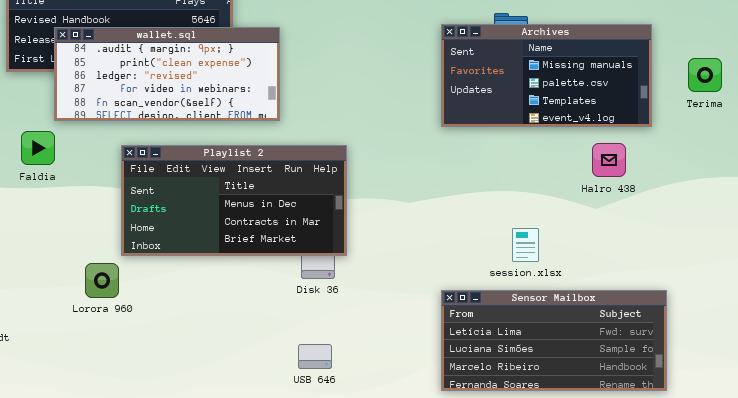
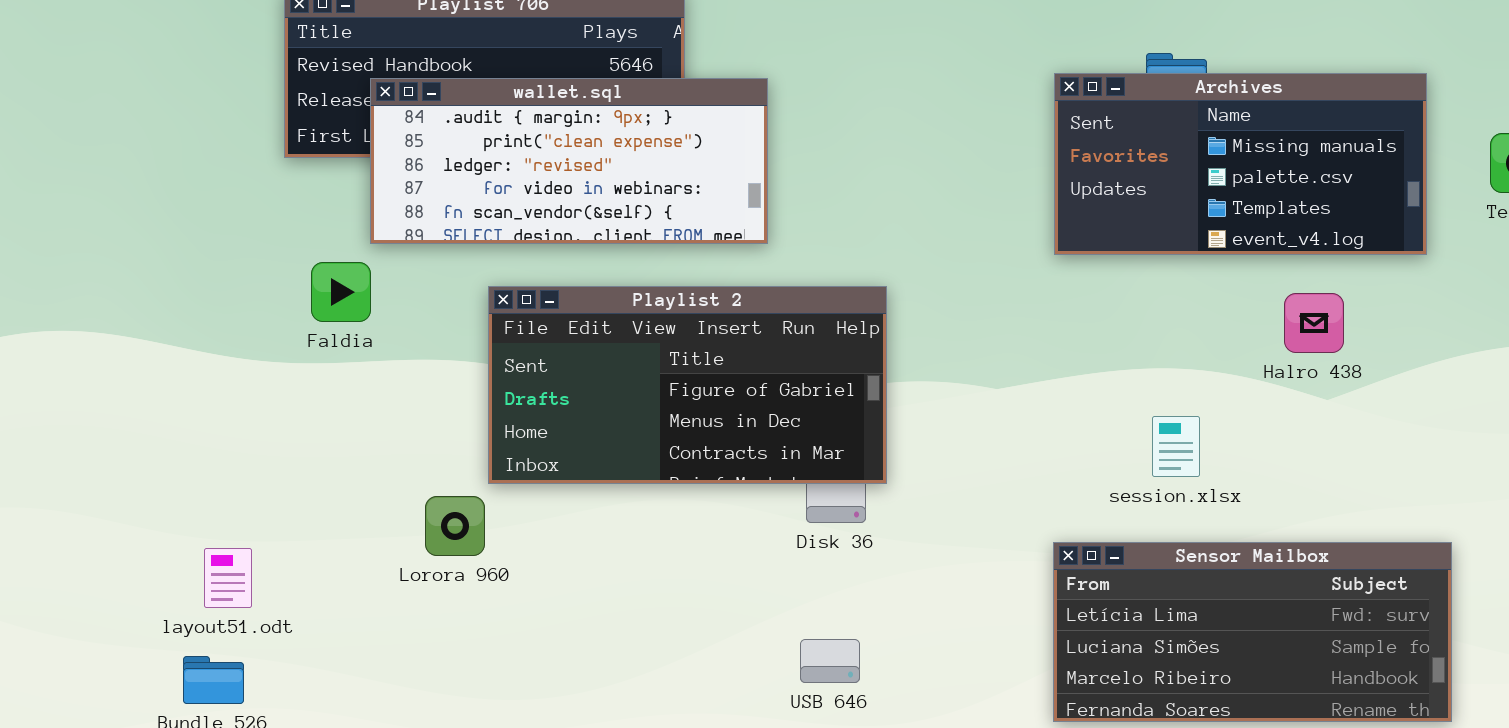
Halro 438: [592,143,626,177] -> [1284,293,1344,353], moved
Playlist 2: [121,145,347,256] -> [488,286,887,484], scrolled up 1 row
session.xlsx: [512,228,539,262] -> [1152,416,1200,477], moved

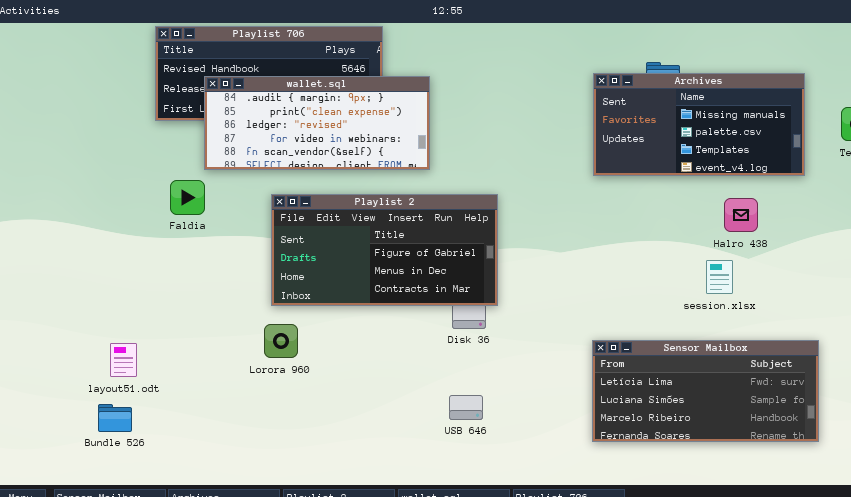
session.xlsx: [1152,416,1200,477] -> [706,260,733,294], moved
Lorora 960: [425,496,485,556] -> [264,324,298,358], moved

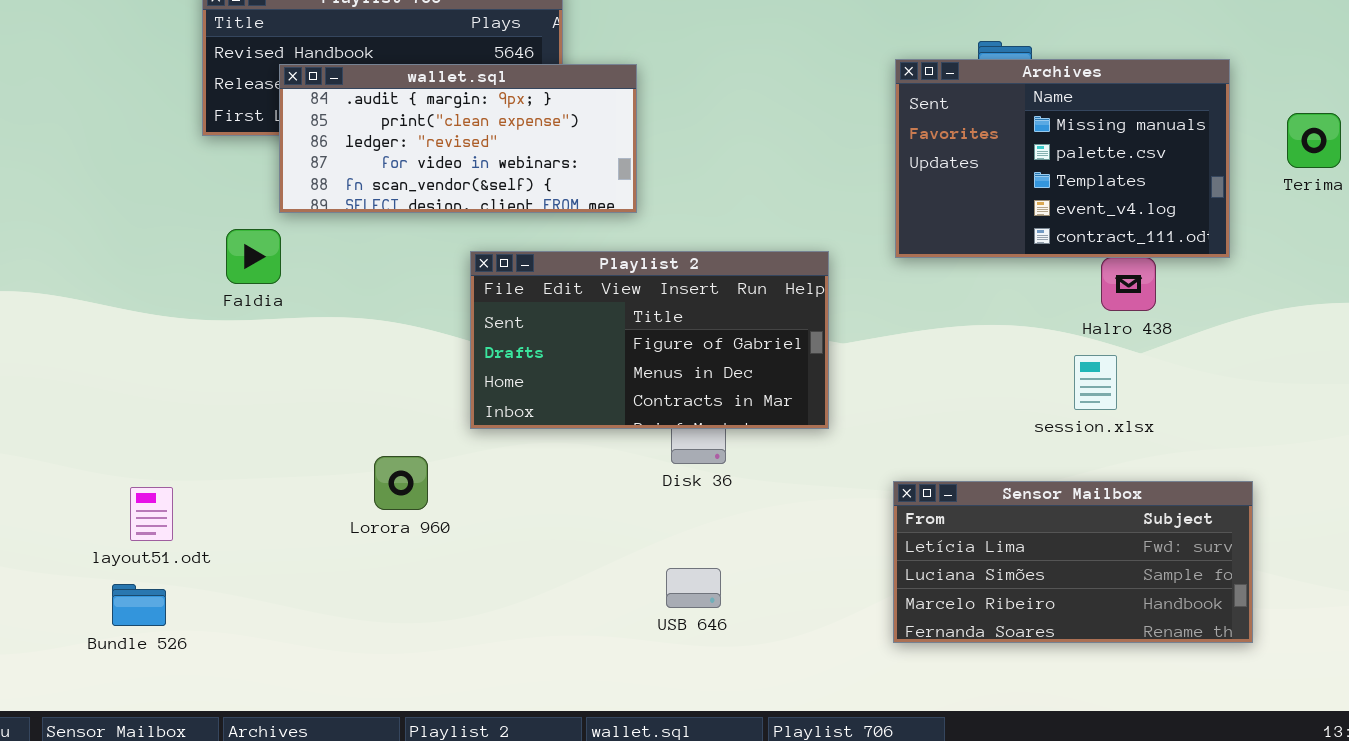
Archives: [593,73,805,176] -> [895,59,1230,258], resized
Playlist 2: [271,194,498,306] -> [470,251,829,429], moved

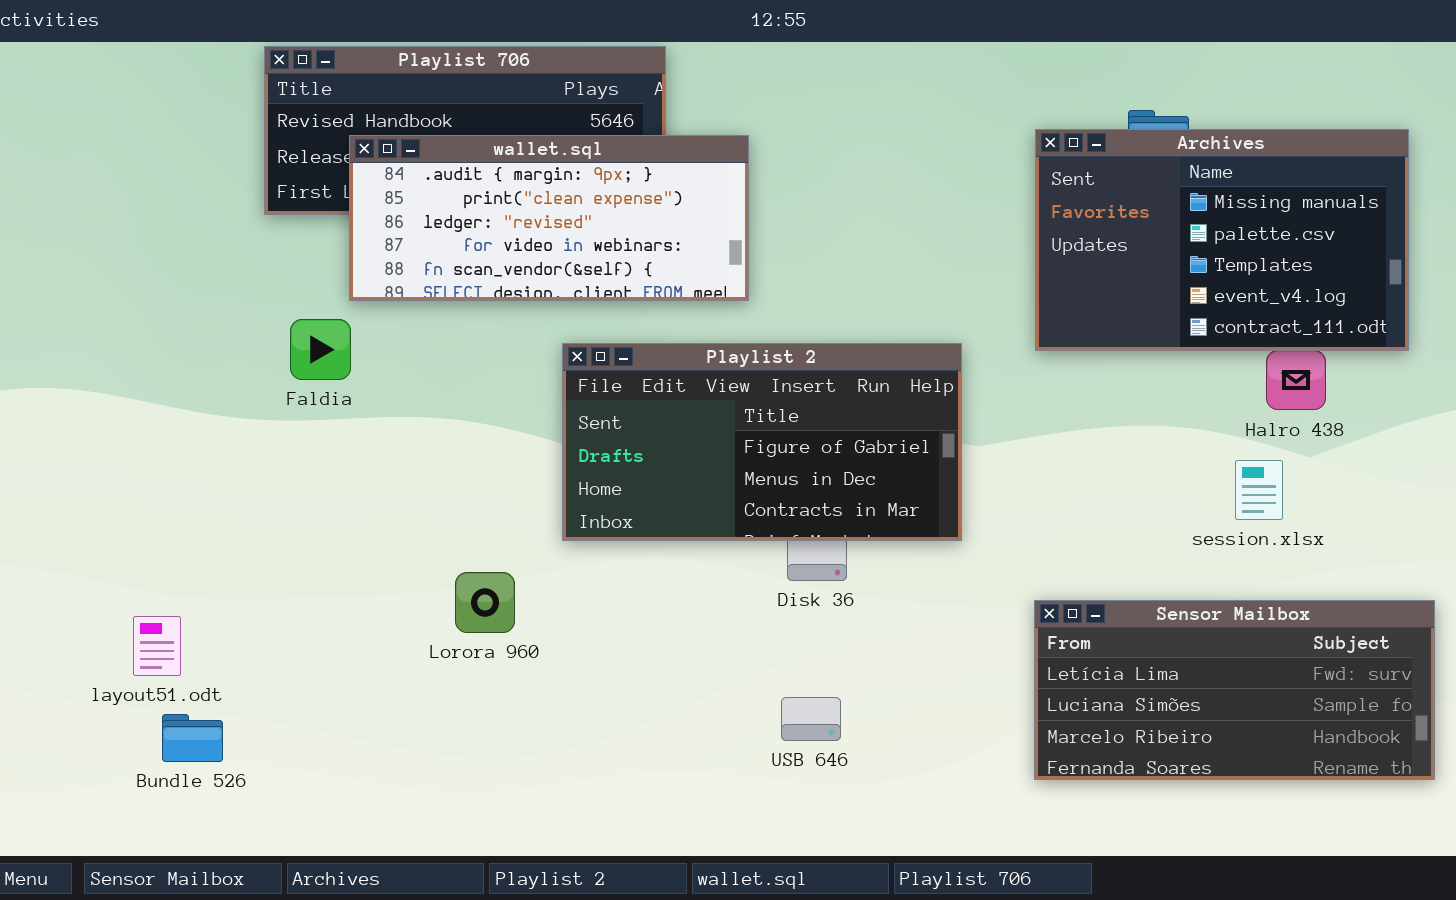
layout51.odt: [130,487,173,541] -> [133,616,181,676], moved

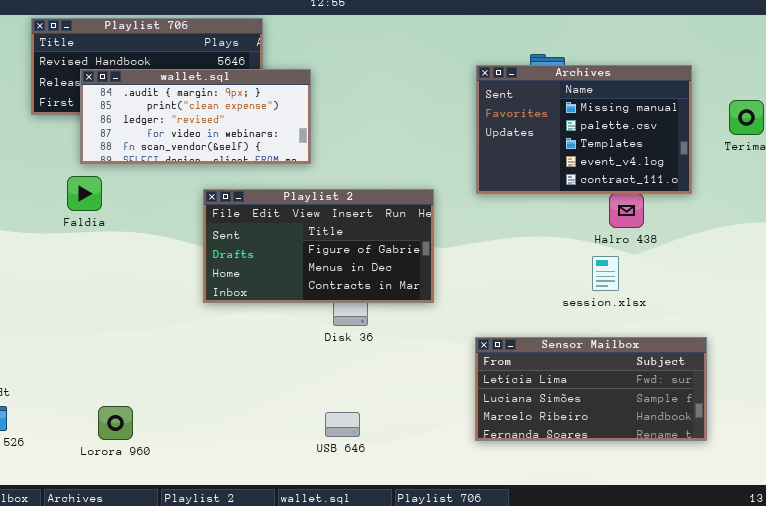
Faldia: [290,319,351,380] -> [67,176,102,211], moved
Lorora 960: [455,572,515,633] -> [98,406,133,440], moved
USB 646: [781,697,841,741] -> [325,412,360,437], moved

